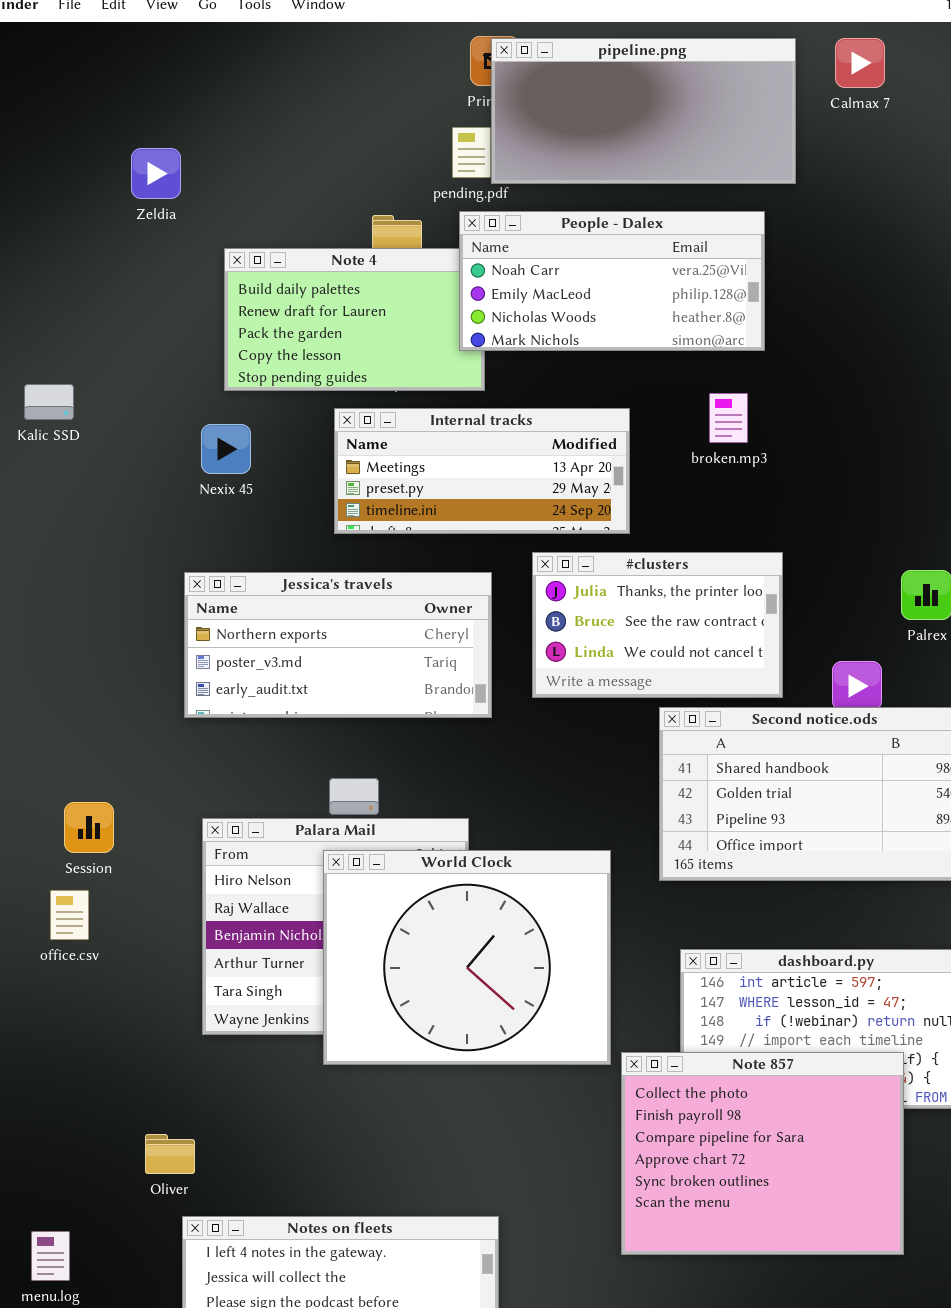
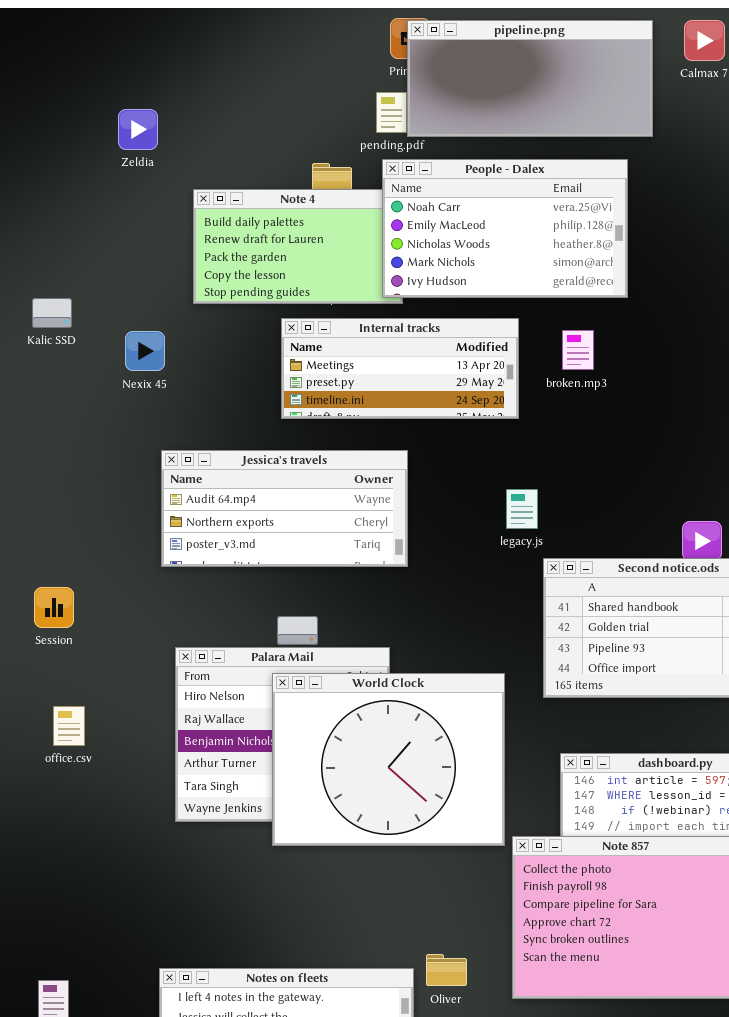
People - Dalex: [459,211,765,351] -> [382,159,628,298], resized
broken.mp3: [709,393,748,443] -> [562,330,594,370], moved
Nexix 45: [201,424,251,474] -> [125,331,165,371], moved
#clusters: [532,552,783,698] -> none, closed
Jessica's travels: [184,572,492,718] -> [161,450,408,567], scrolled up 1 row
Session: [64,802,114,853] -> [34,587,74,628], moved
Oliver: [145,1134,195,1174] -> [426,954,467,986], moved

